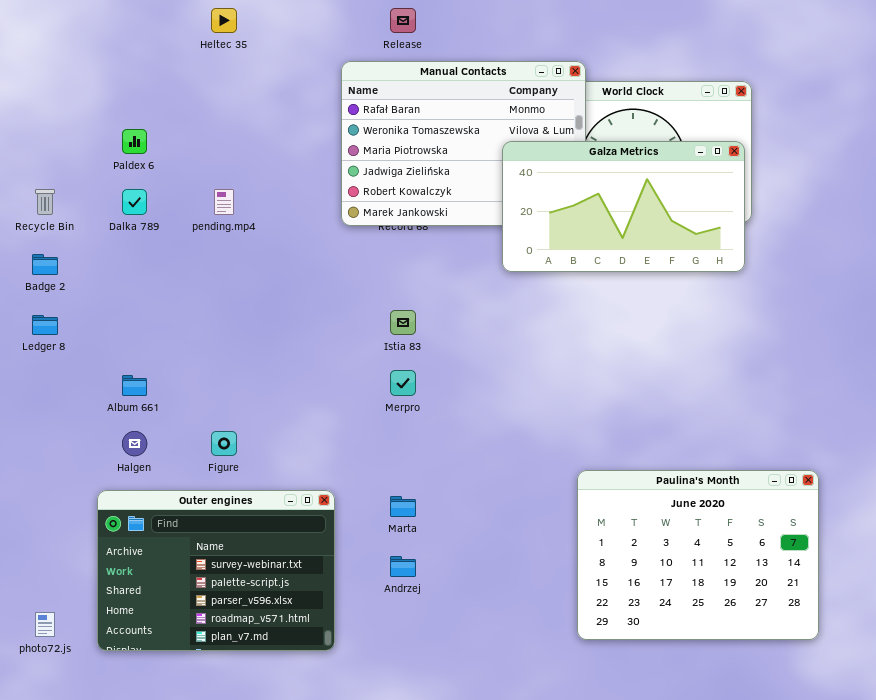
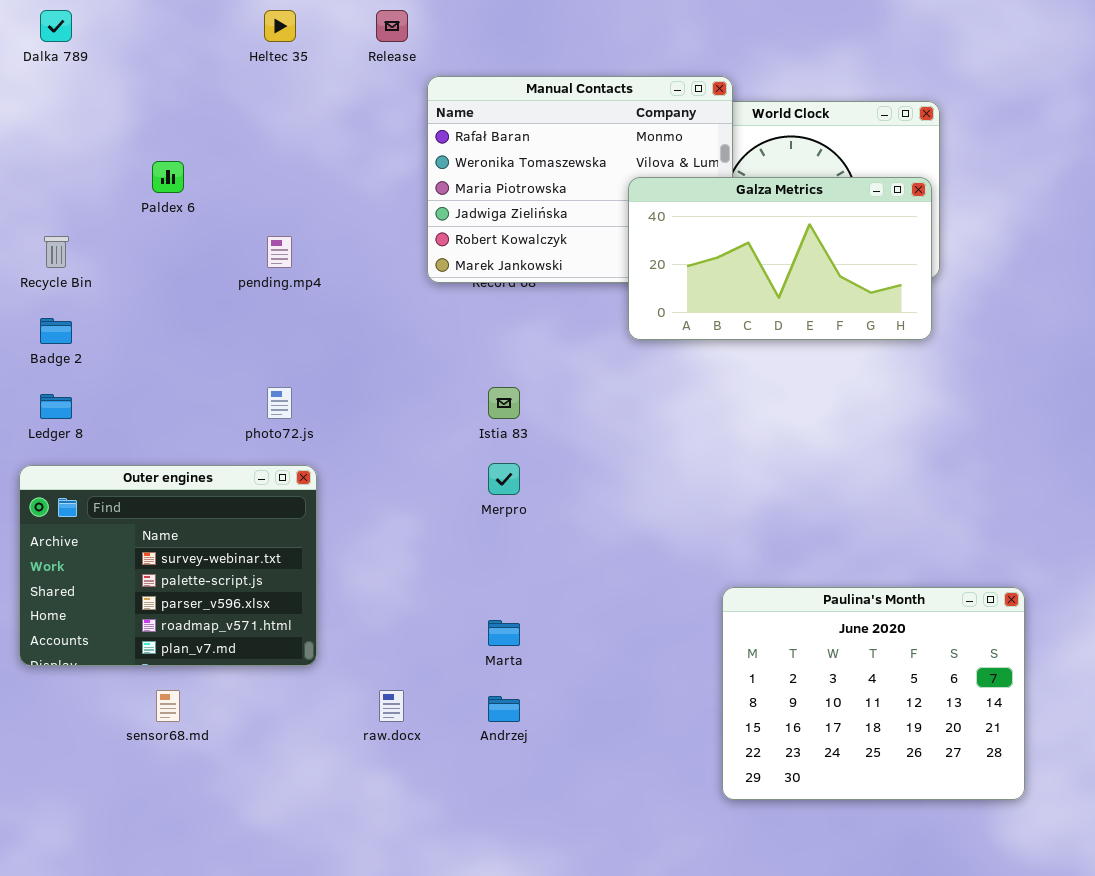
Release: [390,8,416,33] -> [376,10,408,42], moved
Dalka 789: [122,189,147,215] -> [40,10,72,42], moved
Outer engines: [97,490,335,651] -> [19,465,317,666], moved
photo72.js: [35,612,55,637] -> [267,387,292,419], moved

